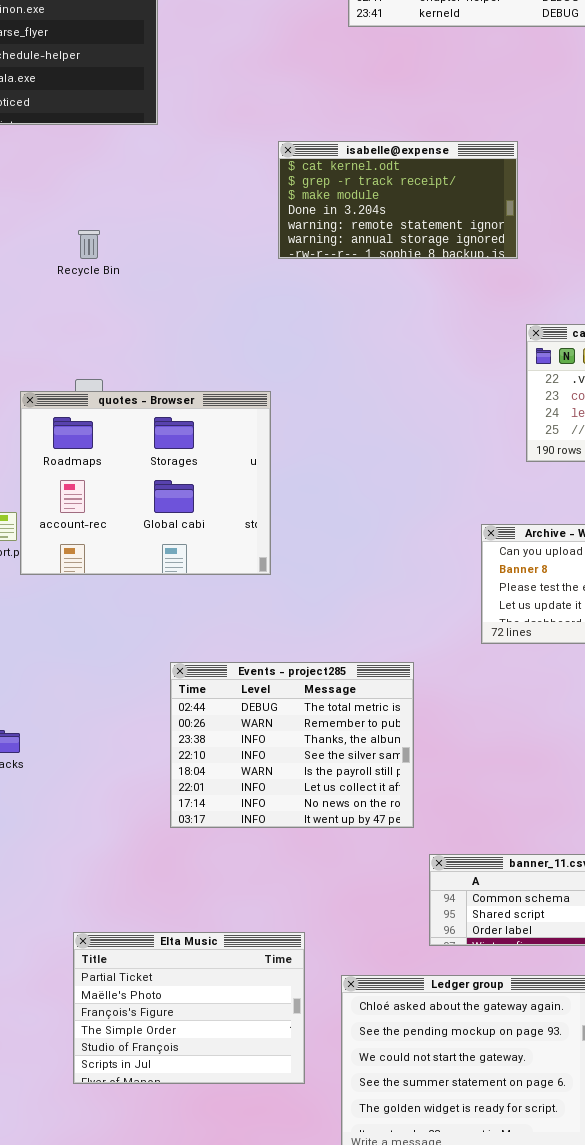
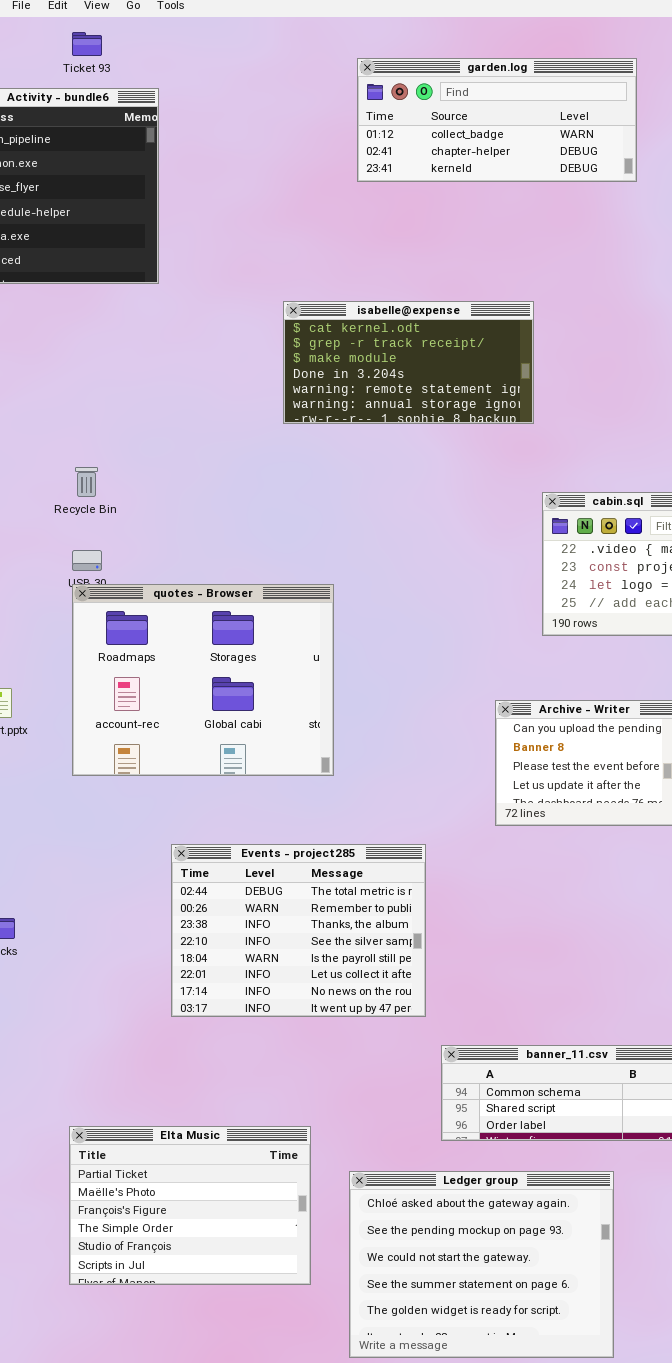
Recycle Bin: [78,230,100,259] -> [75,467,98,497], moved
quotes - Browser: [20,391,271,575] -> [72,584,334,776], moved

